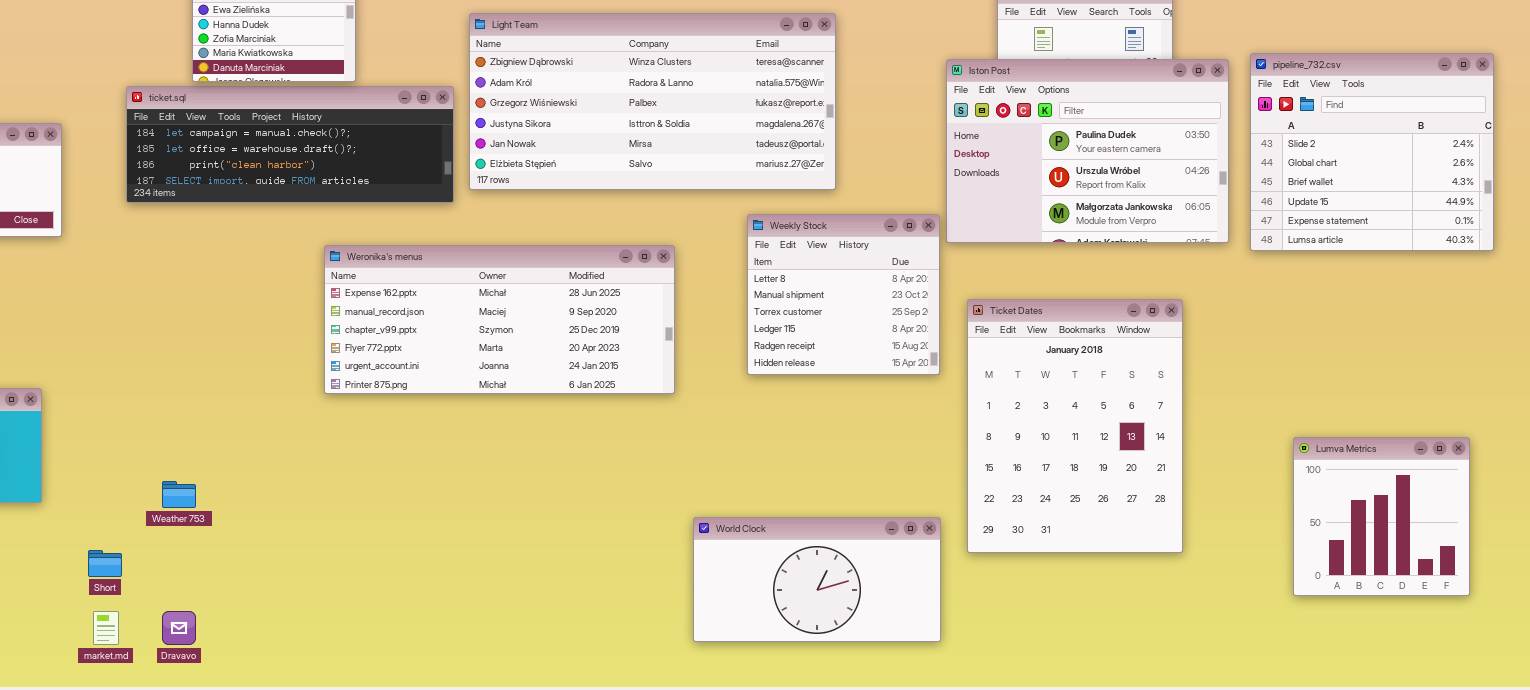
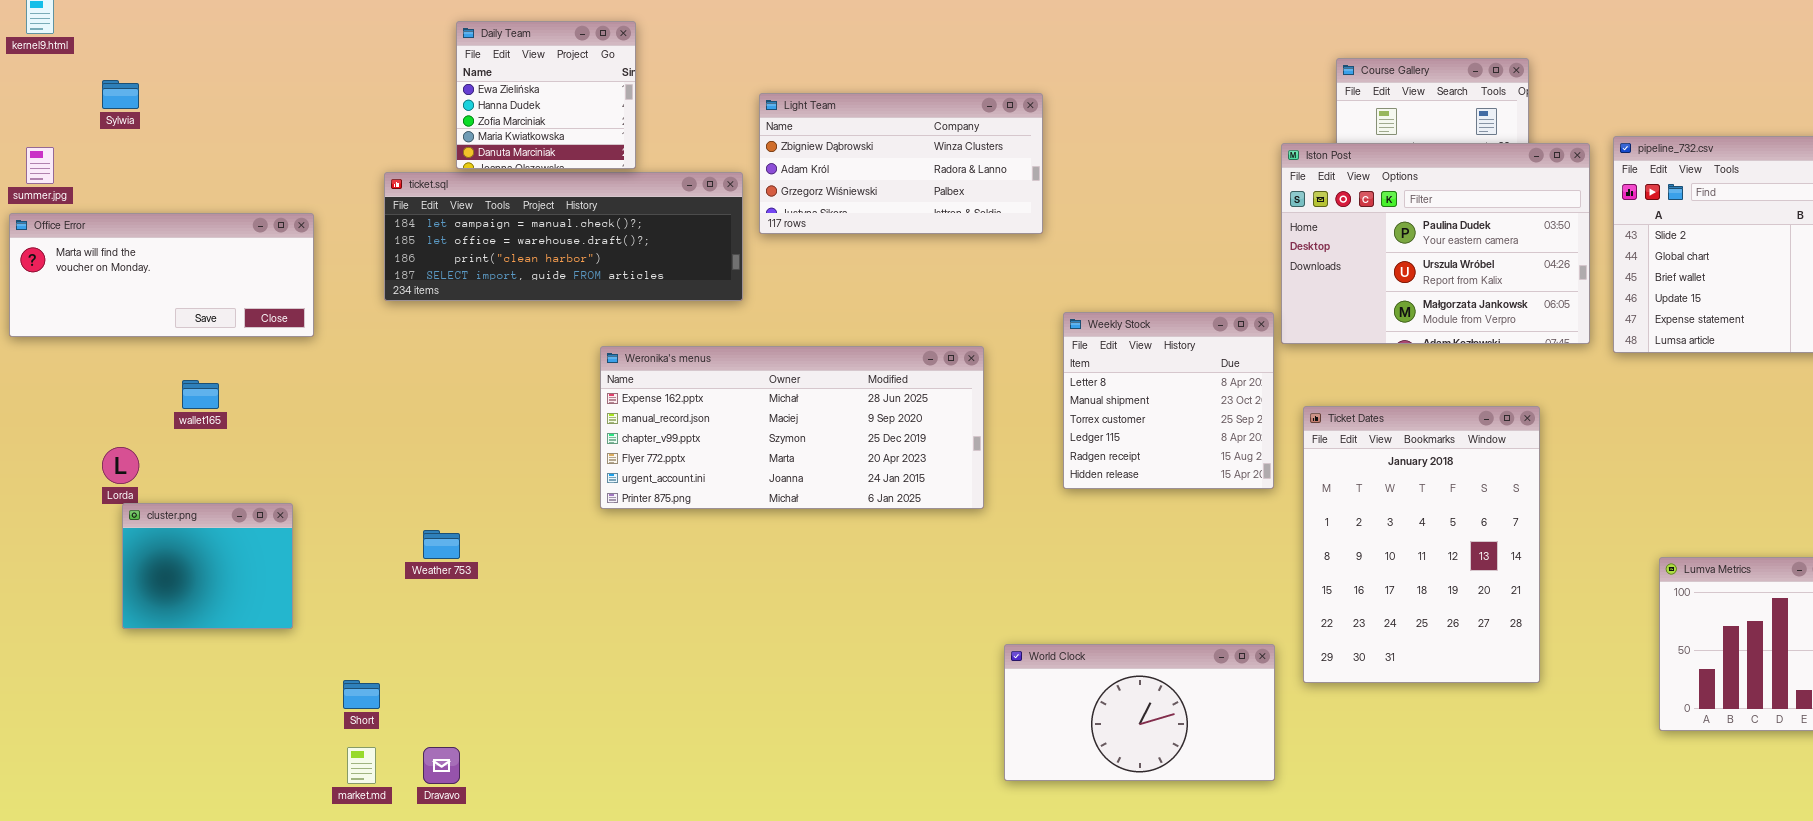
Light Team: [469,13,836,190] -> [759,93,1043,234], resized
Weather 753: [162,481,196,508] -> [423,530,460,559], moved

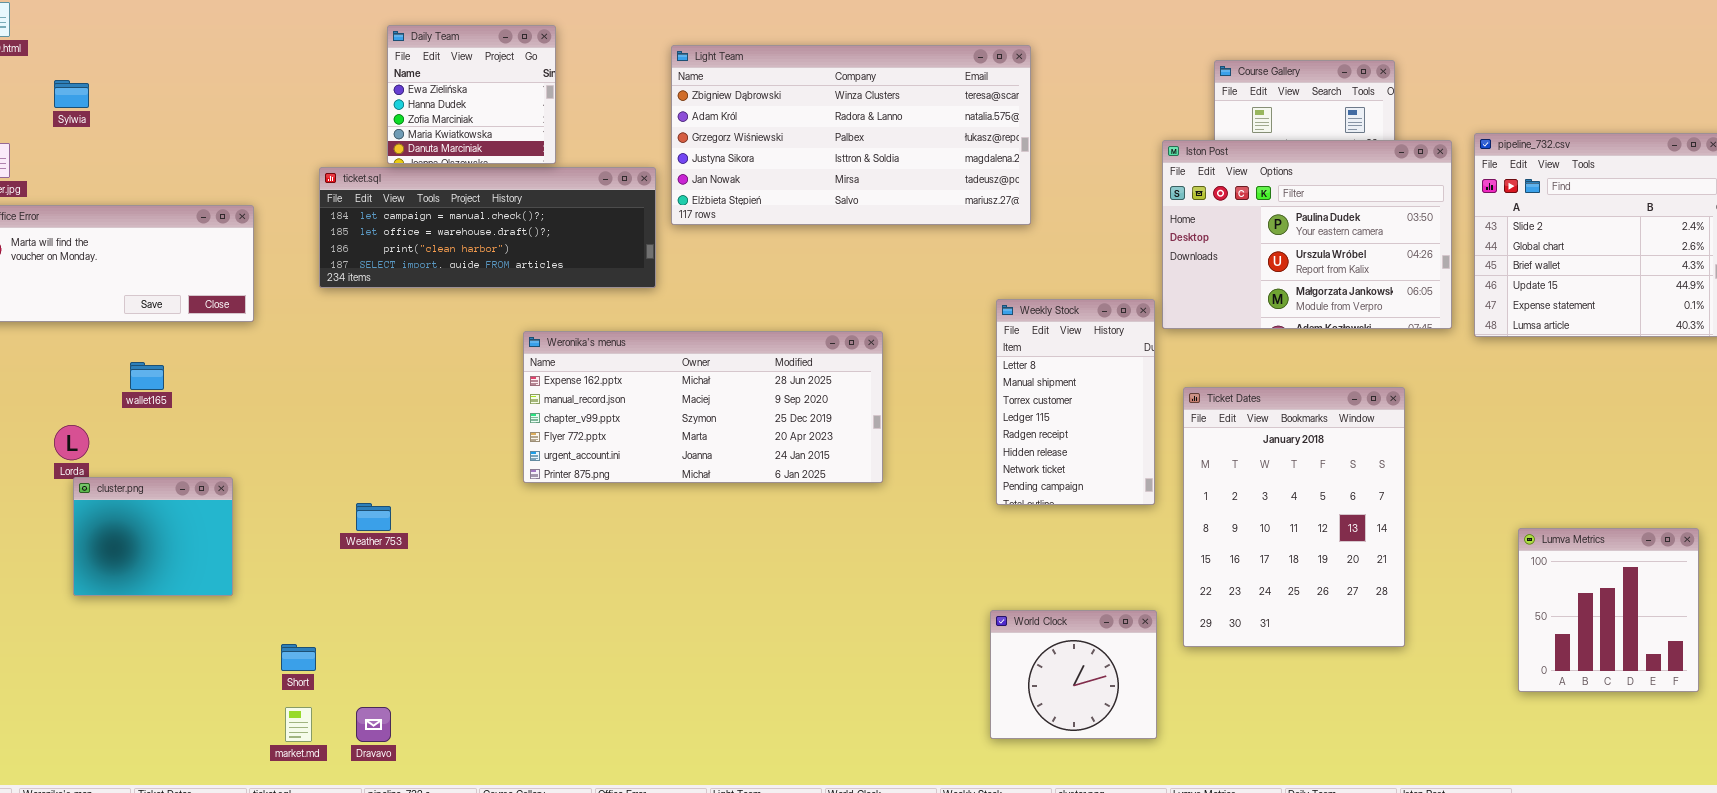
Light Team: [759,93,1043,234] -> [671,45,1031,225], resized
Weekly Stock: [1063,312,1274,489] -> [996,299,1155,505], resized
World Clock: [1004,644,1275,781] -> [990,610,1157,739], resized

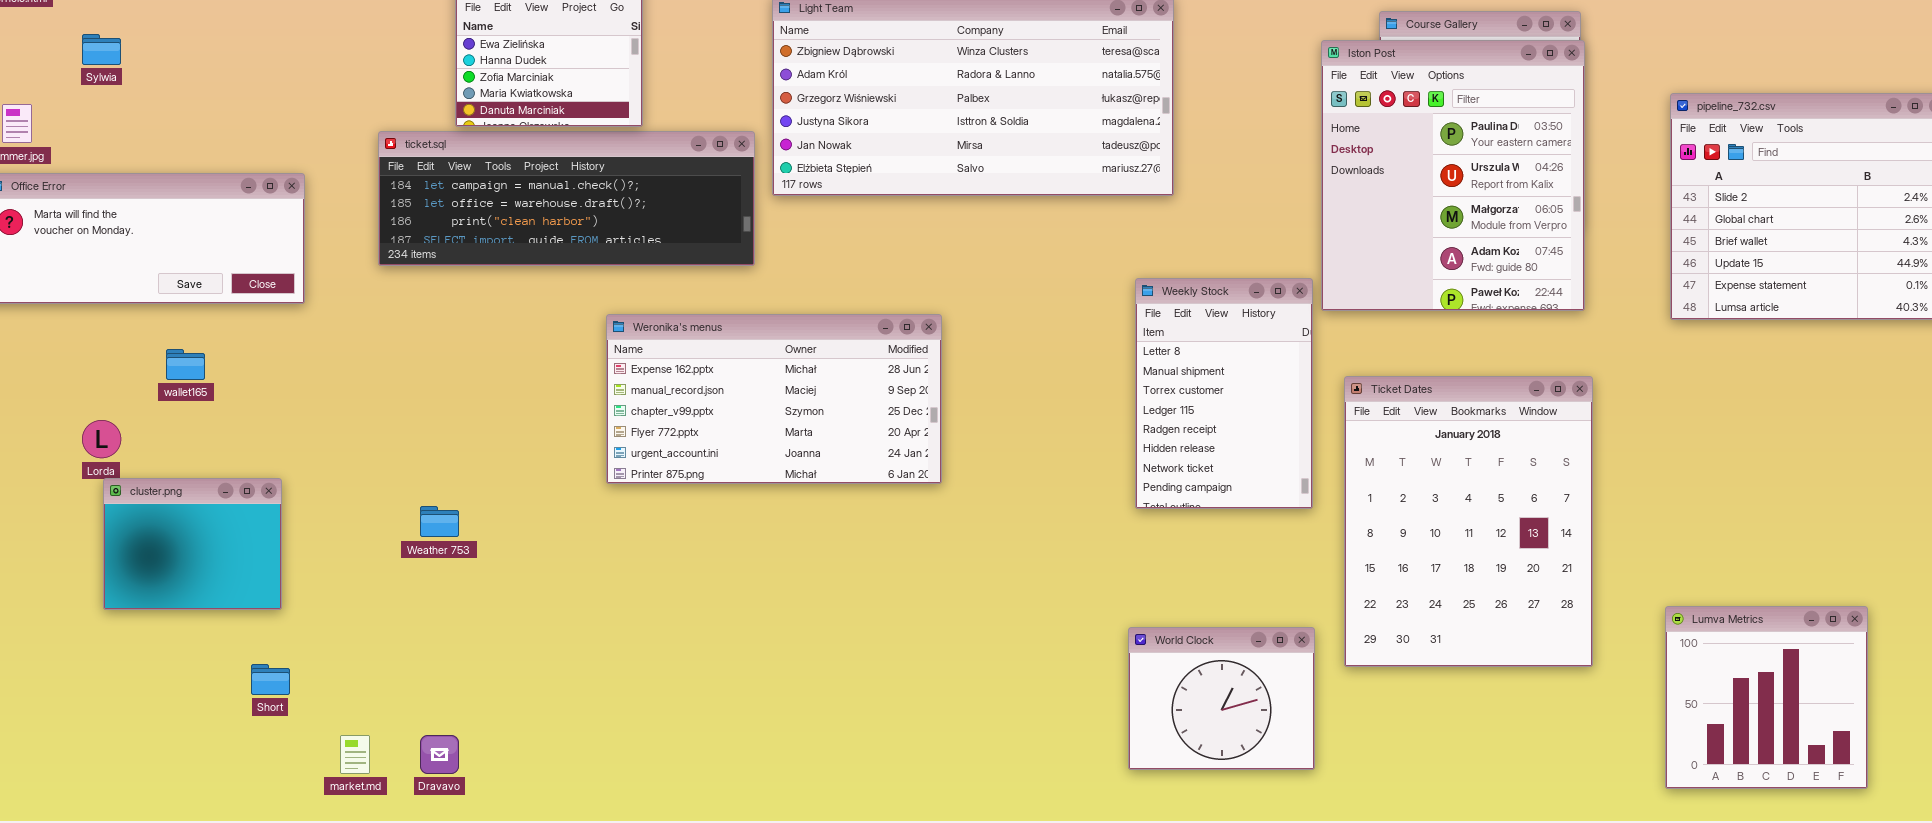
Iston Post: [1162,140,1452,329] -> [1321,40,1585,311], resized
Weronika's menus: [523,331,883,483] -> [606,314,942,484], resized
Lumva Metrics: [1518,528,1699,692] -> [1665,606,1868,789], moved
Short: [281,644,316,671] -> [251,664,290,695], moved

